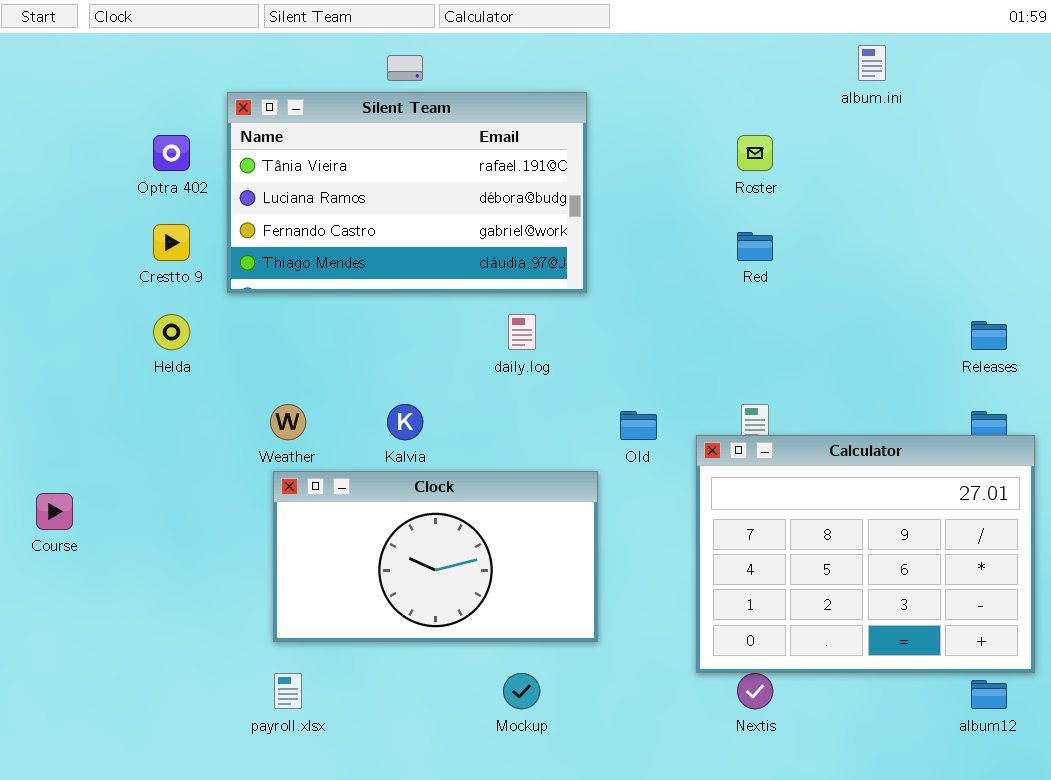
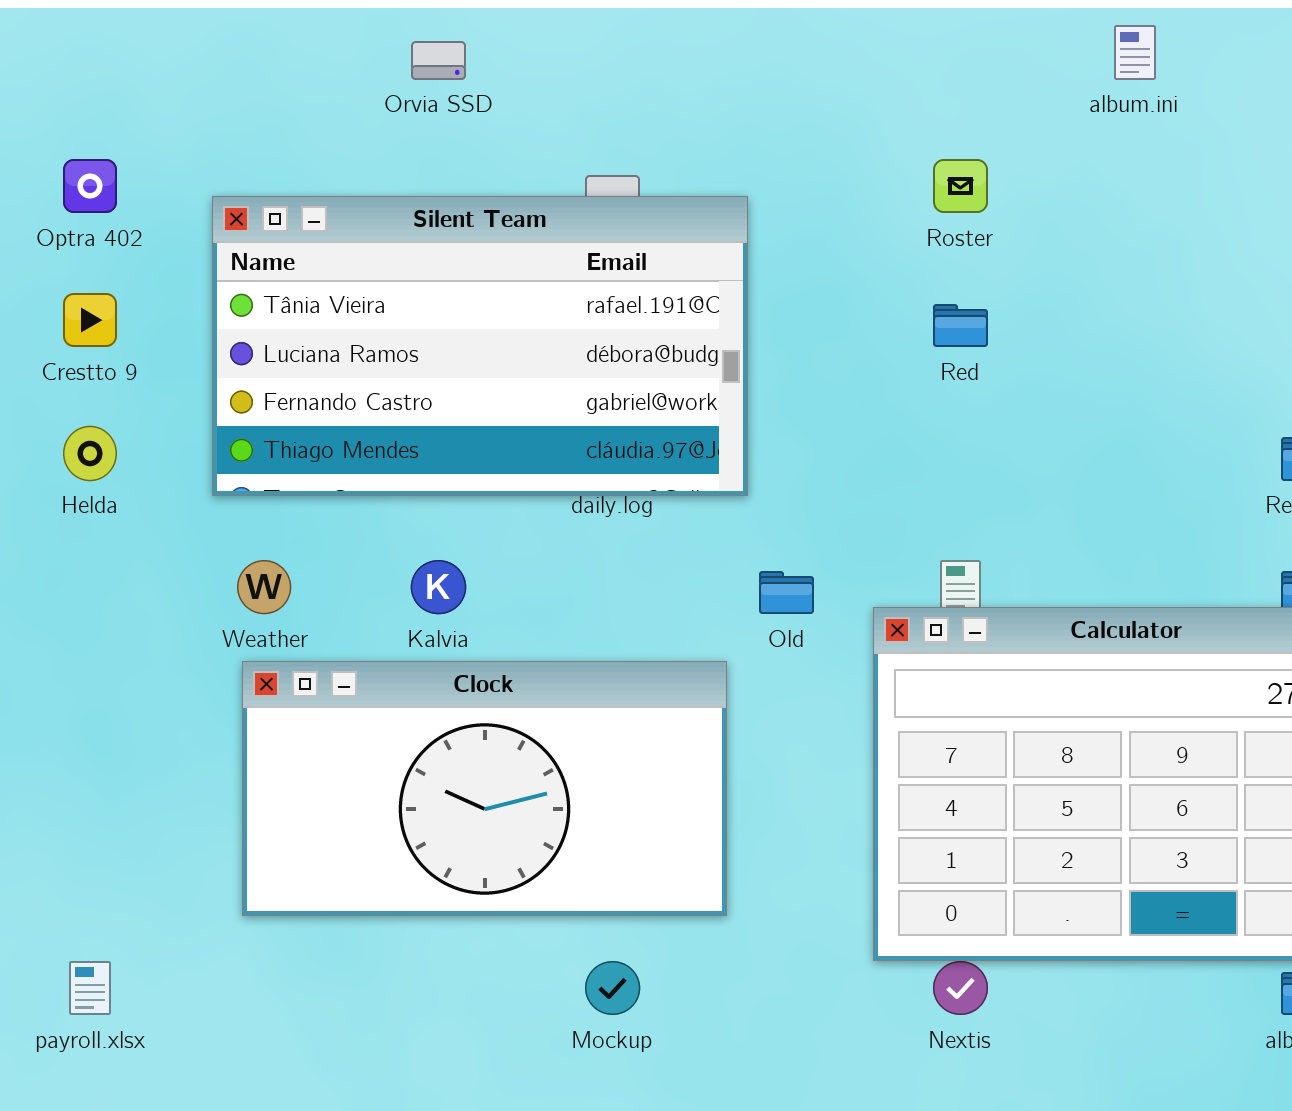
Silent Team: [227,92,587,293] -> [212,196,748,496], moved
payroll.xlsx: [274,673,302,709] -> [69,961,111,1015], moved

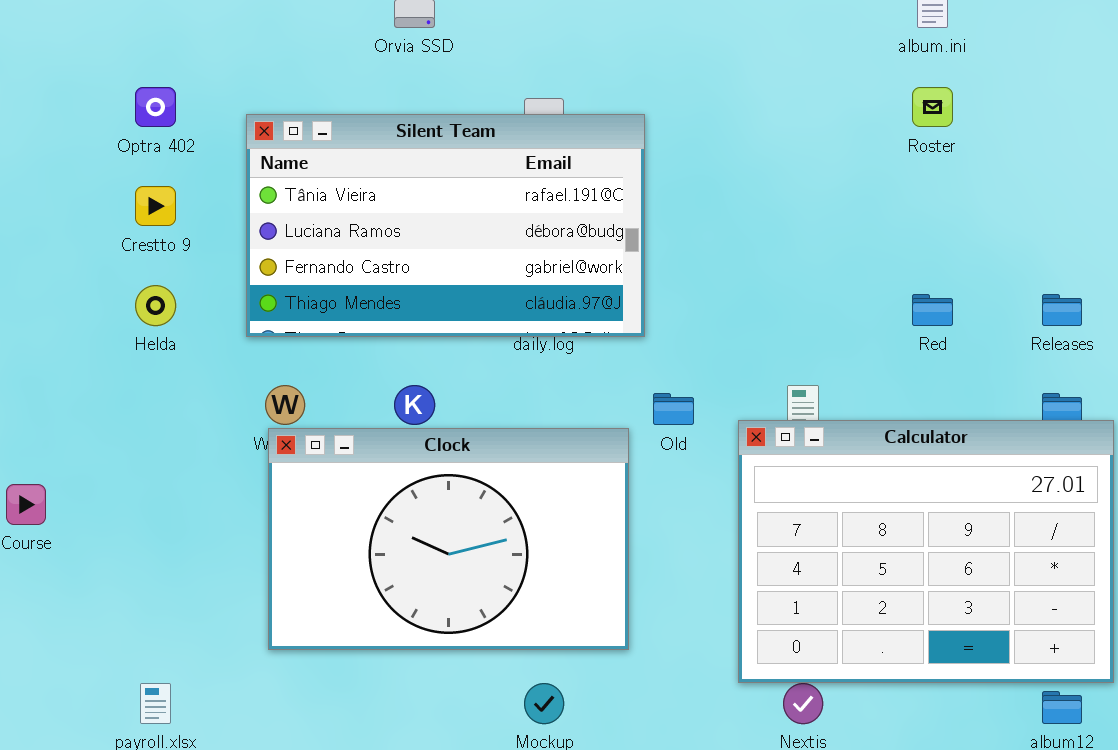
Roster: [933,159,988,213] -> [912,87,953,127], moved
Red: [933,304,988,347] -> [912,294,953,326], moved
Clock: [242,661,727,916] -> [268,428,629,650], resized

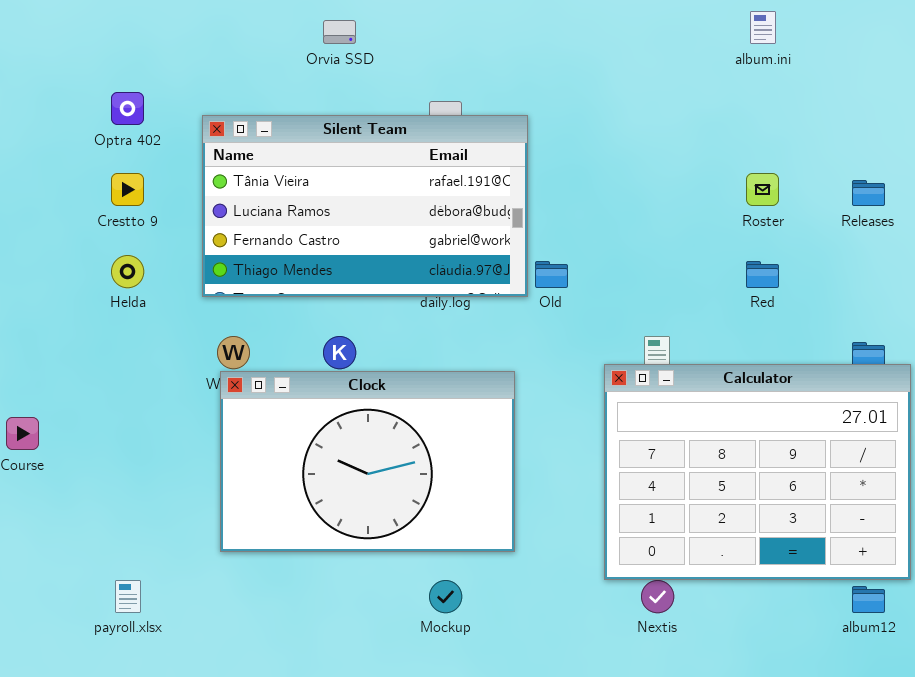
Roster: [912,87,953,127] -> [746,173,779,206], moved
Releases: [1042,294,1082,326] -> [852,180,885,206], moved
Old: [653,393,694,425] -> [535,261,568,288], moved

